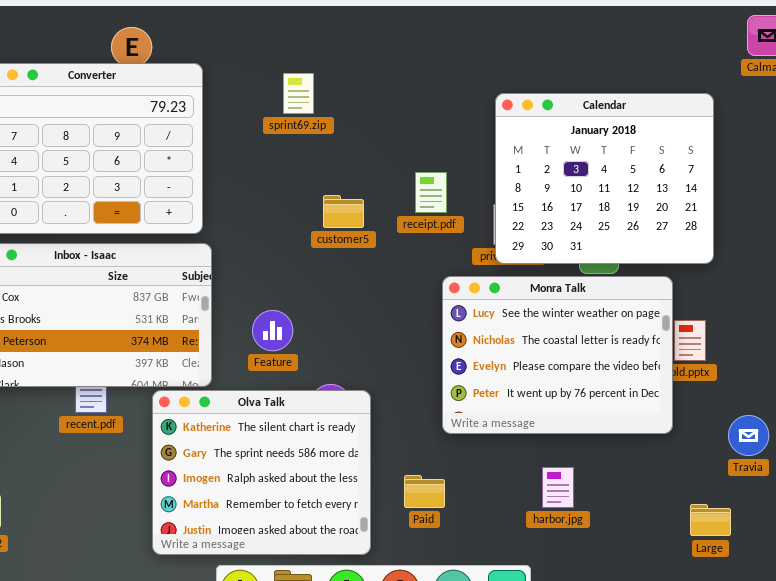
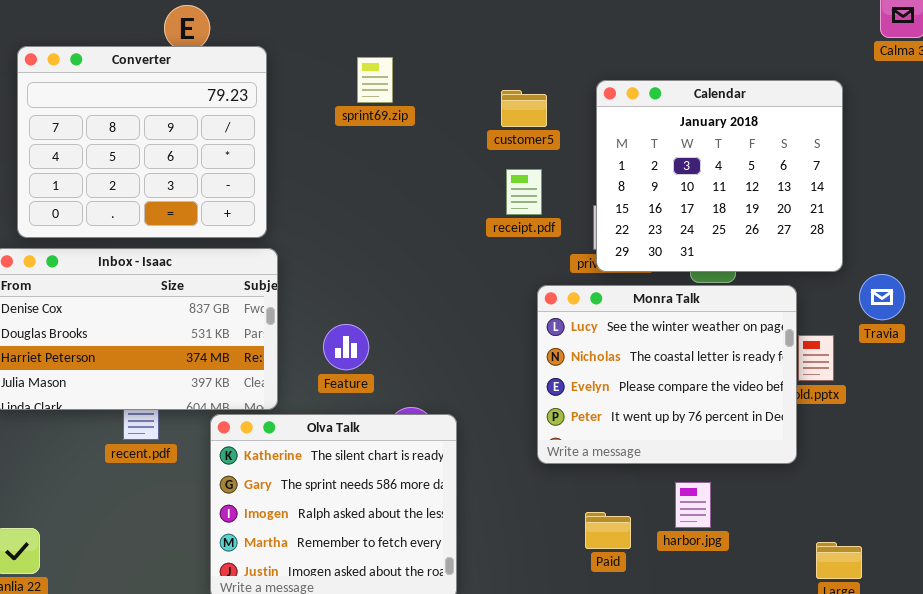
customer5: [323,195,364,228] -> [501,90,547,127], moved
Travia: [728,415,769,456] -> [859,274,905,320], moved
harbor.jpg: [542,467,574,508] -> [675,482,711,528], moved
Paid: [404,475,445,508] -> [585,512,631,549], moved

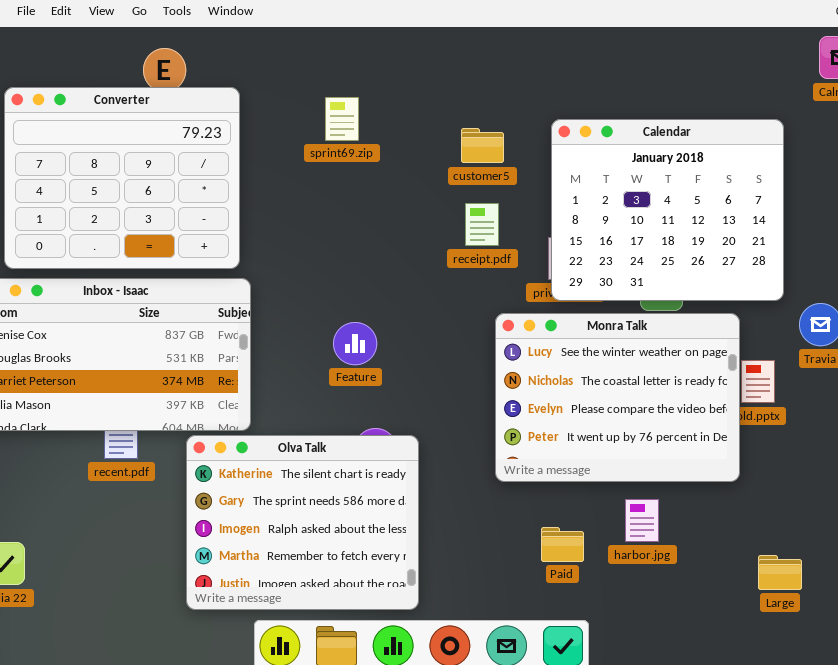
Feature: [323,324,369,370] -> [333,322,377,365], moved

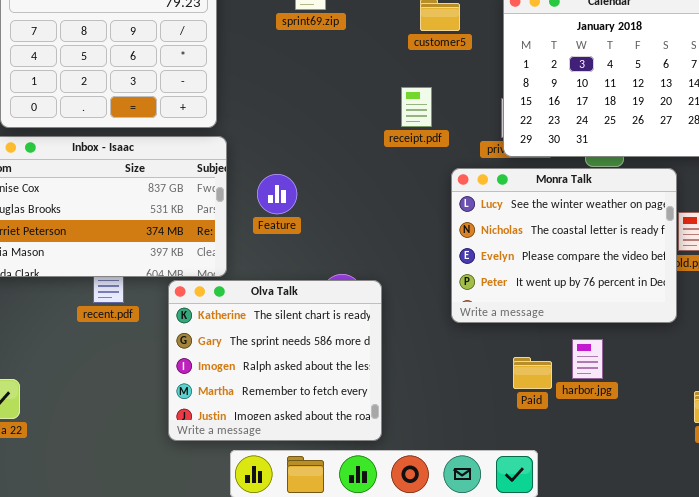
receipt.pdf: [465,203,499,246] -> [401,87,432,127], moved
Feature: [333,322,377,365] -> [257,174,297,214], moved
Paid: [541,527,584,562] -> [513,357,552,389], moved

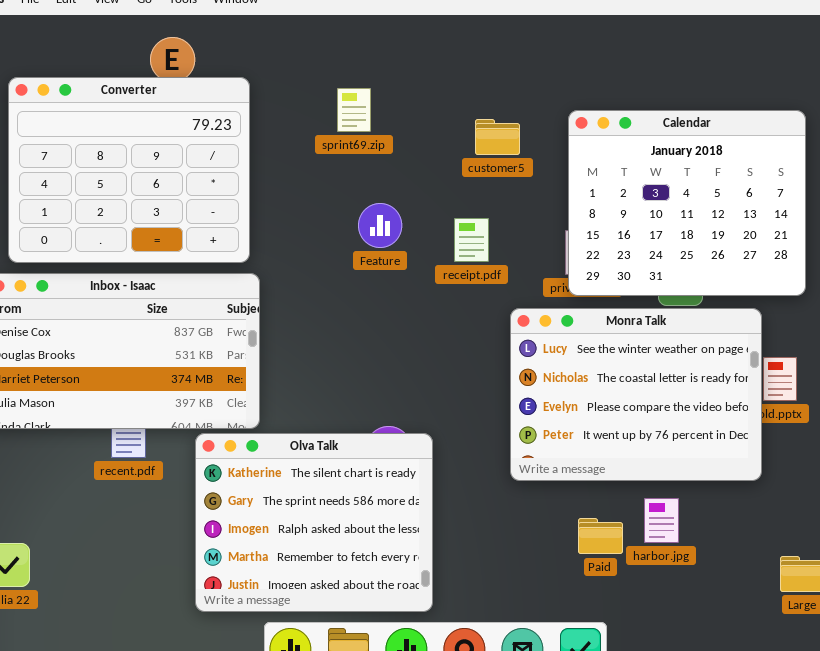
Feature: [257,174,297,214] -> [358,203,402,248], moved

